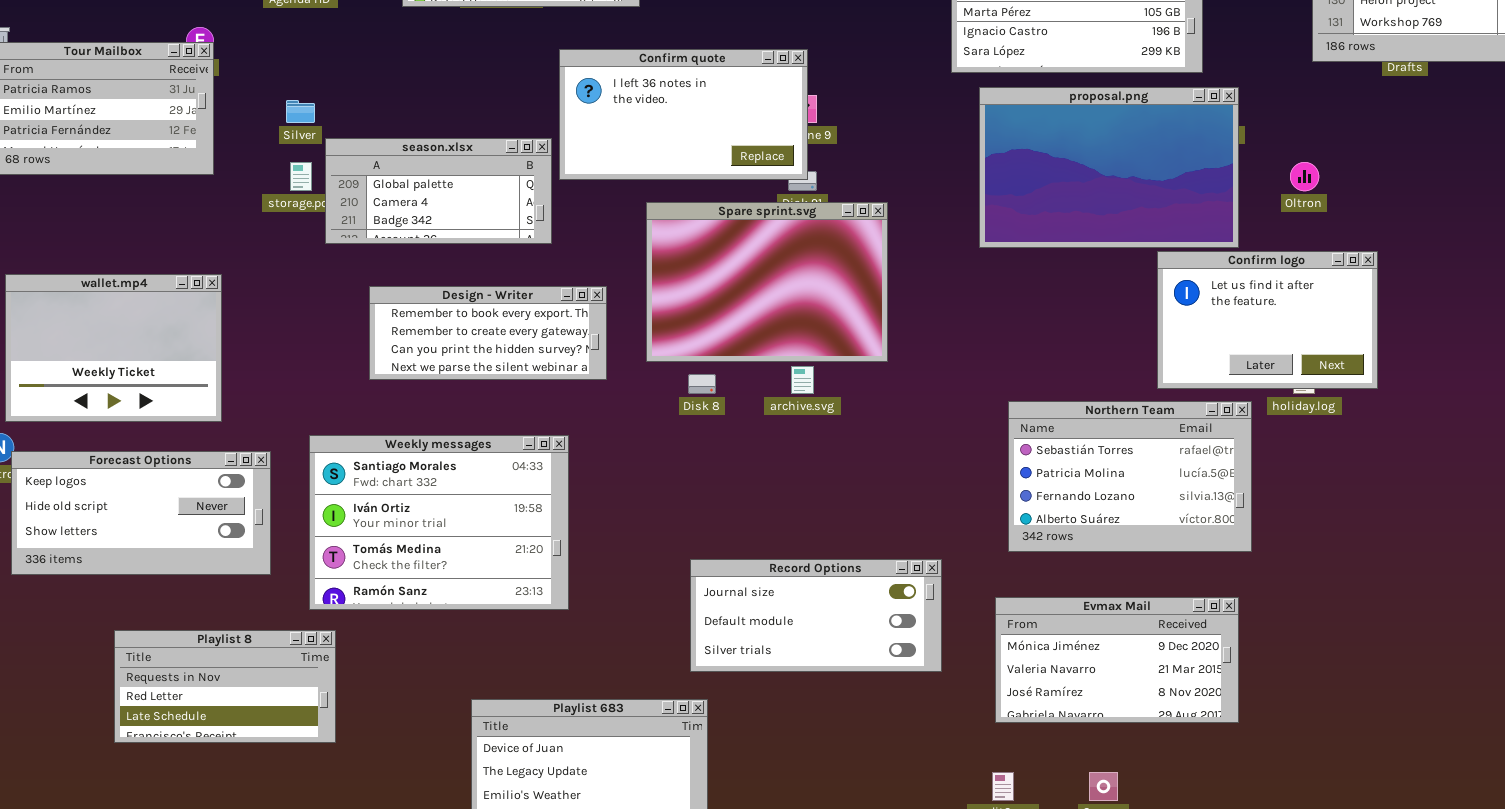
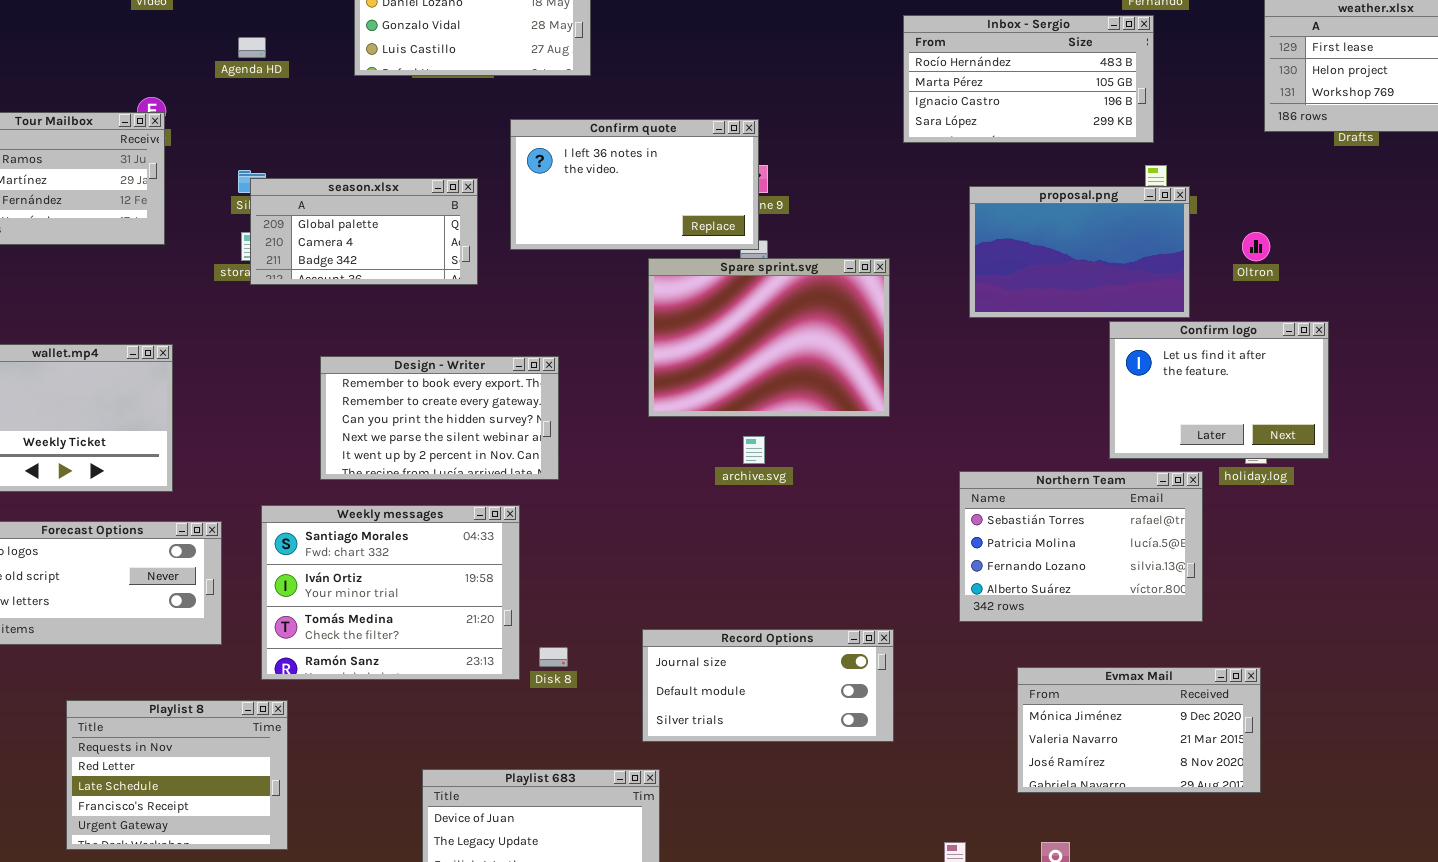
proposal.png: [979,87,1239,248] -> [969,186,1190,318], resized
season.xlsx: [325,138,552,244] -> [250,178,478,285], moved
Spare sprint.svg: [646,202,888,362] -> [648,258,890,417], moved
Design - Writer: [369,286,607,380] -> [320,356,559,480], resized
Disk 8: [688,374,716,394] -> [539,647,568,667], moved
Evmax Mail: [995,597,1239,723] -> [1017,667,1261,793], moved
Playlist 8: [114,630,336,743] -> [66,700,288,850], resized

